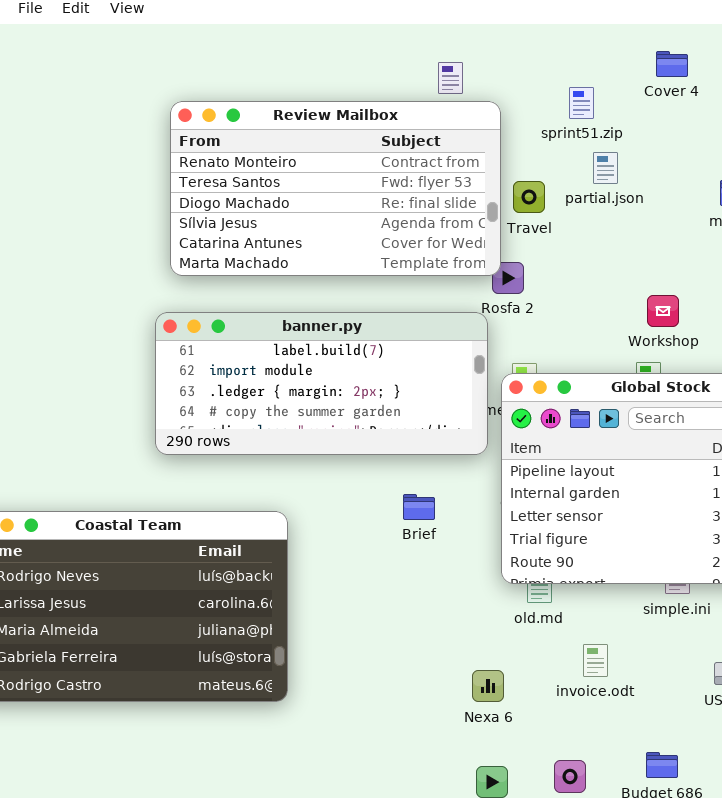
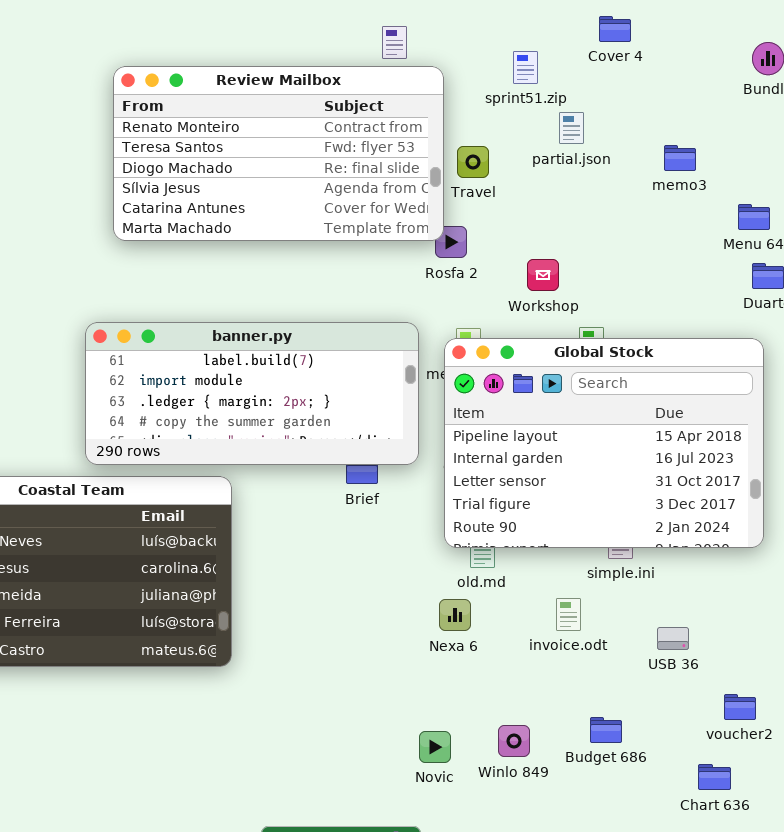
partial.json: [593,152,618,184] -> [559,112,584,144], moved
Workshop: [647,295,679,327] -> [527,259,559,291], moved
banner.py: [155,312,488,455] -> [85,322,419,465], moved
invoice.odt: [583,644,608,677] -> [556,598,581,631], moved
Nexa 6: [472,670,504,702] -> [439,599,471,631], moved

